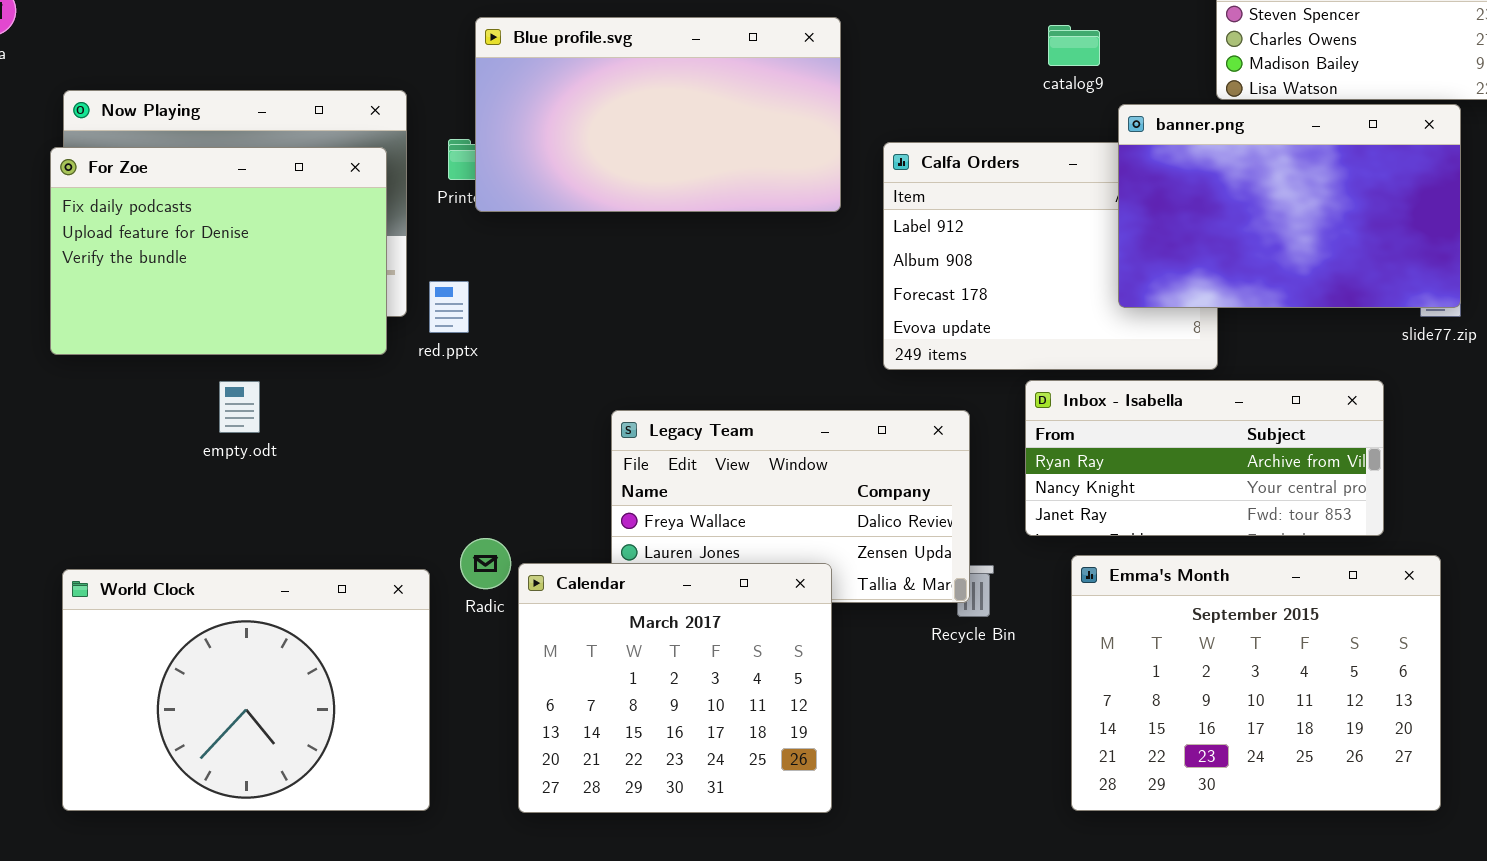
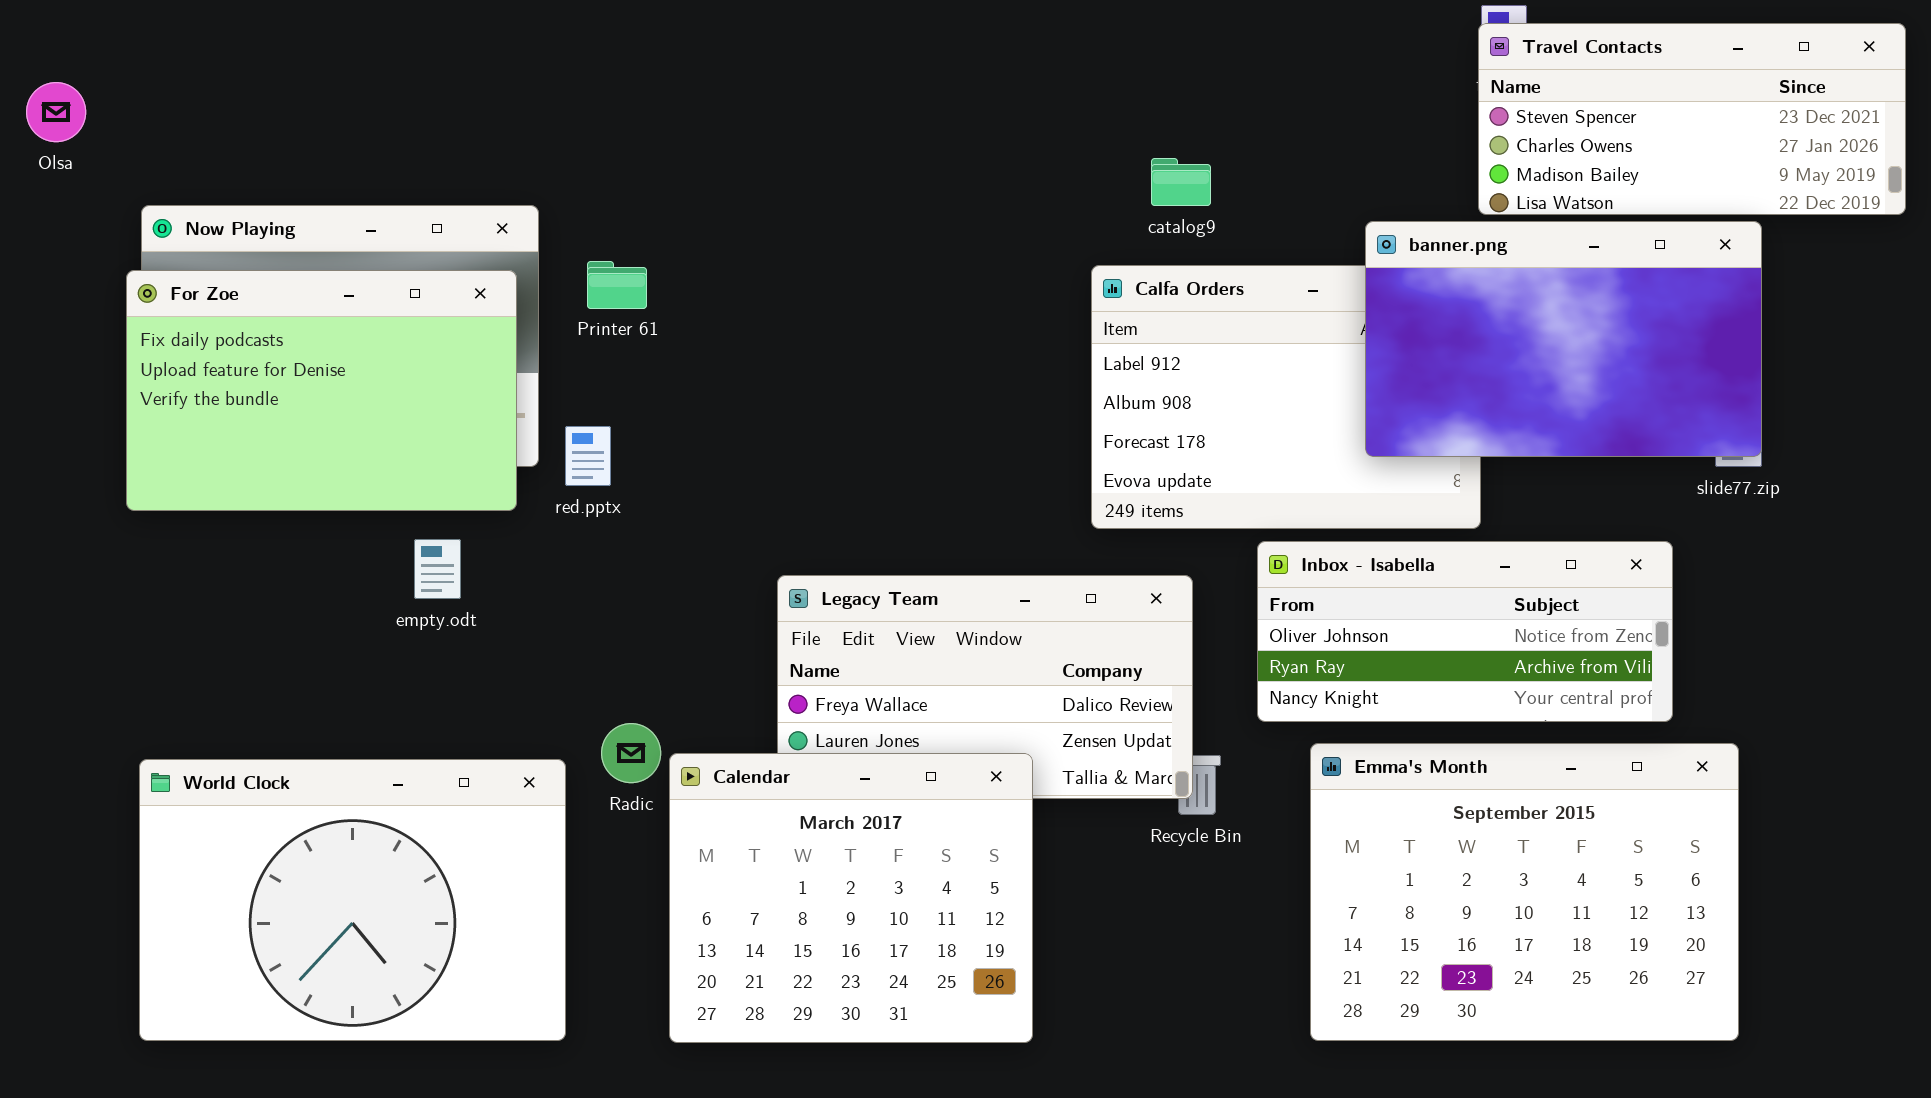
Blue profile.svg: [475,17,841,212] -> none, closed
catalog9: [1048,25,1100,66] -> [1151,158,1211,206], moved
Inbox - Isabella: [1025,380,1384,536] -> [1257,541,1673,722], scrolled up 1 row
empty.odt: [219,381,260,433] -> [414,539,461,599], moved

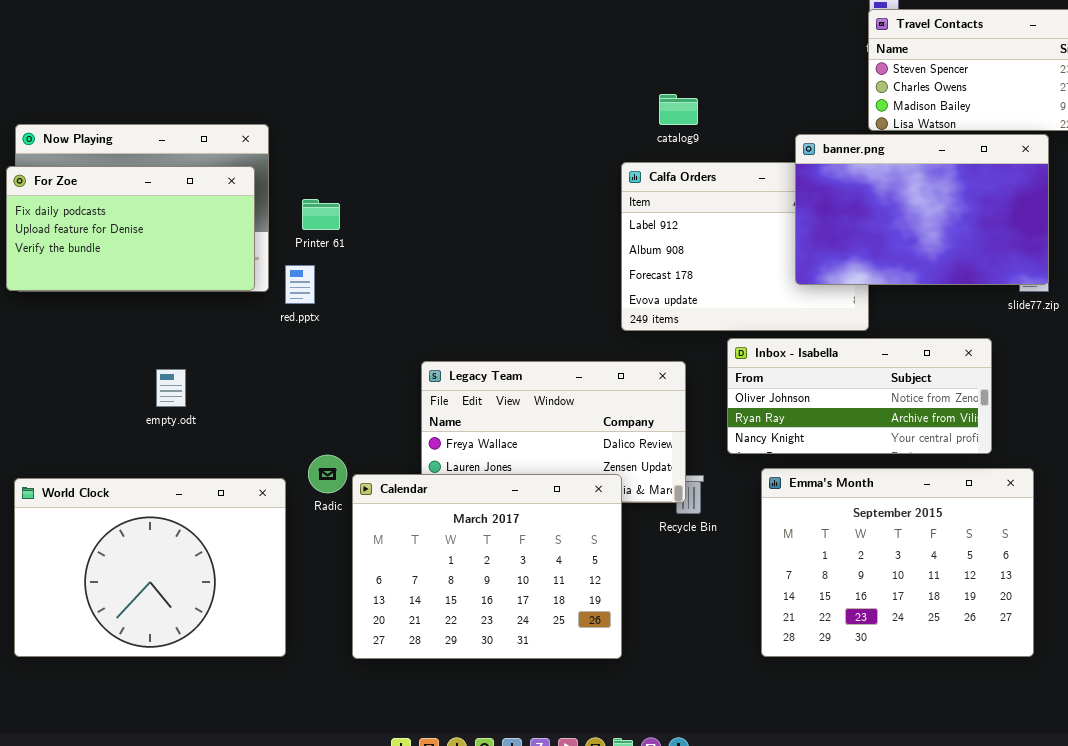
Printer 61: [587,261,647,309] -> [302,199,340,230], moved
For Zoe: [126,270,517,511] -> [6,166,255,291], resized
empty.odt: [414,539,461,599] -> [156,369,186,407], moved
Calendar: [669,753,1033,1043] -> [352,474,622,659], resized

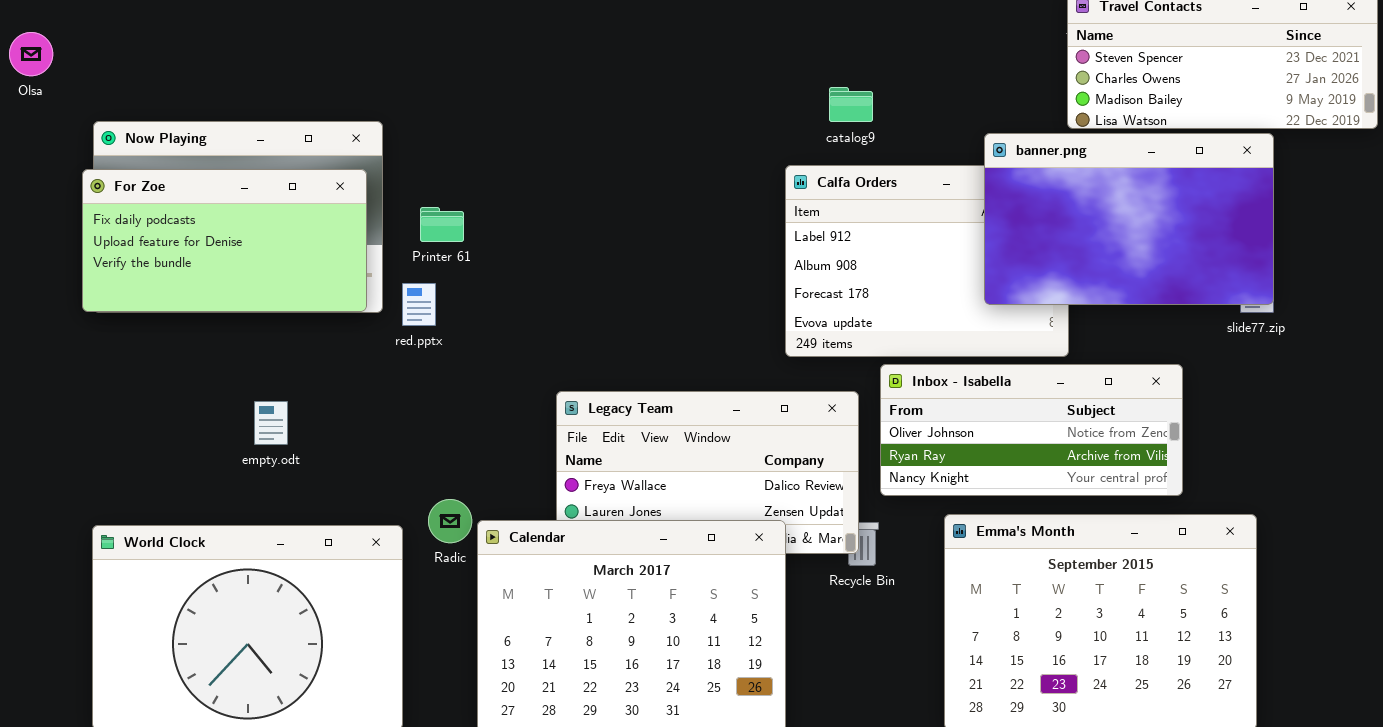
Inbox - Isabella: [727,338,992,454] -> [880,364,1183,496], moved

